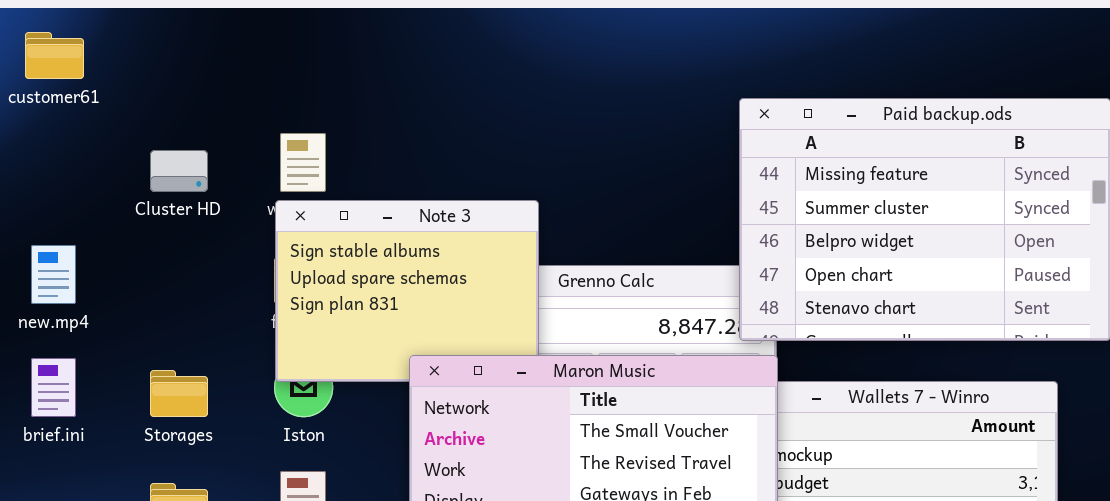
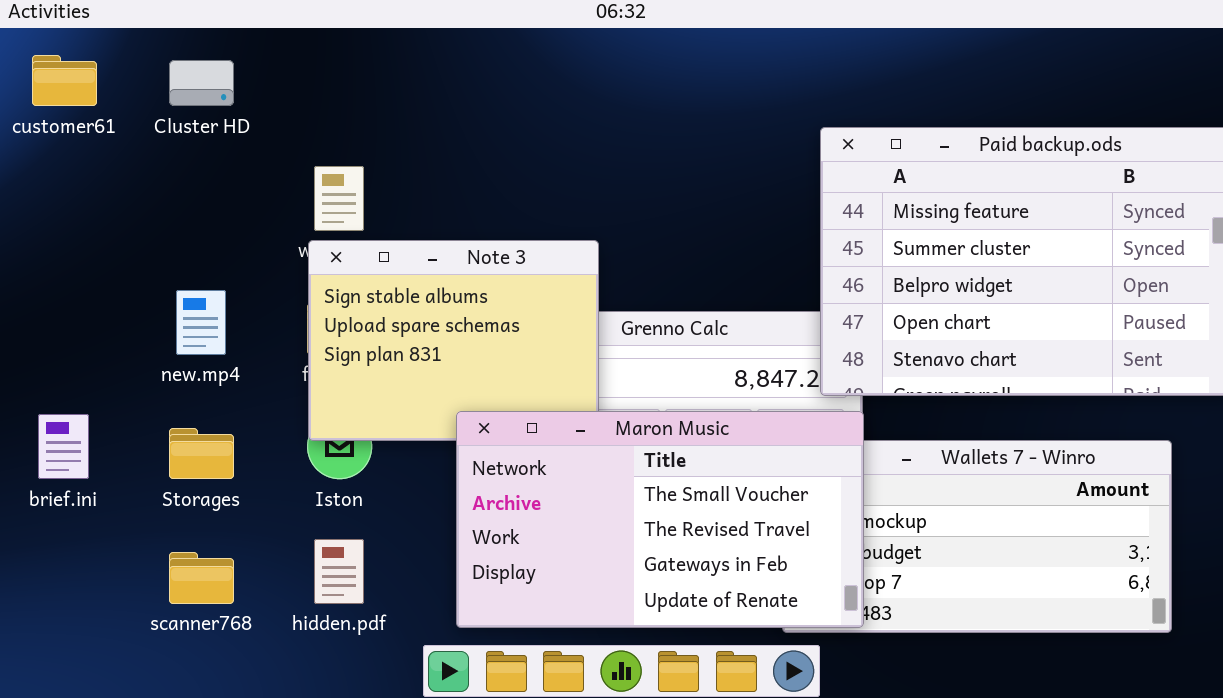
Cluster HD: [150,150,208,192] -> [169,60,234,106], moved
new.mp4: [31,245,76,304] -> [176,290,226,355], moved

